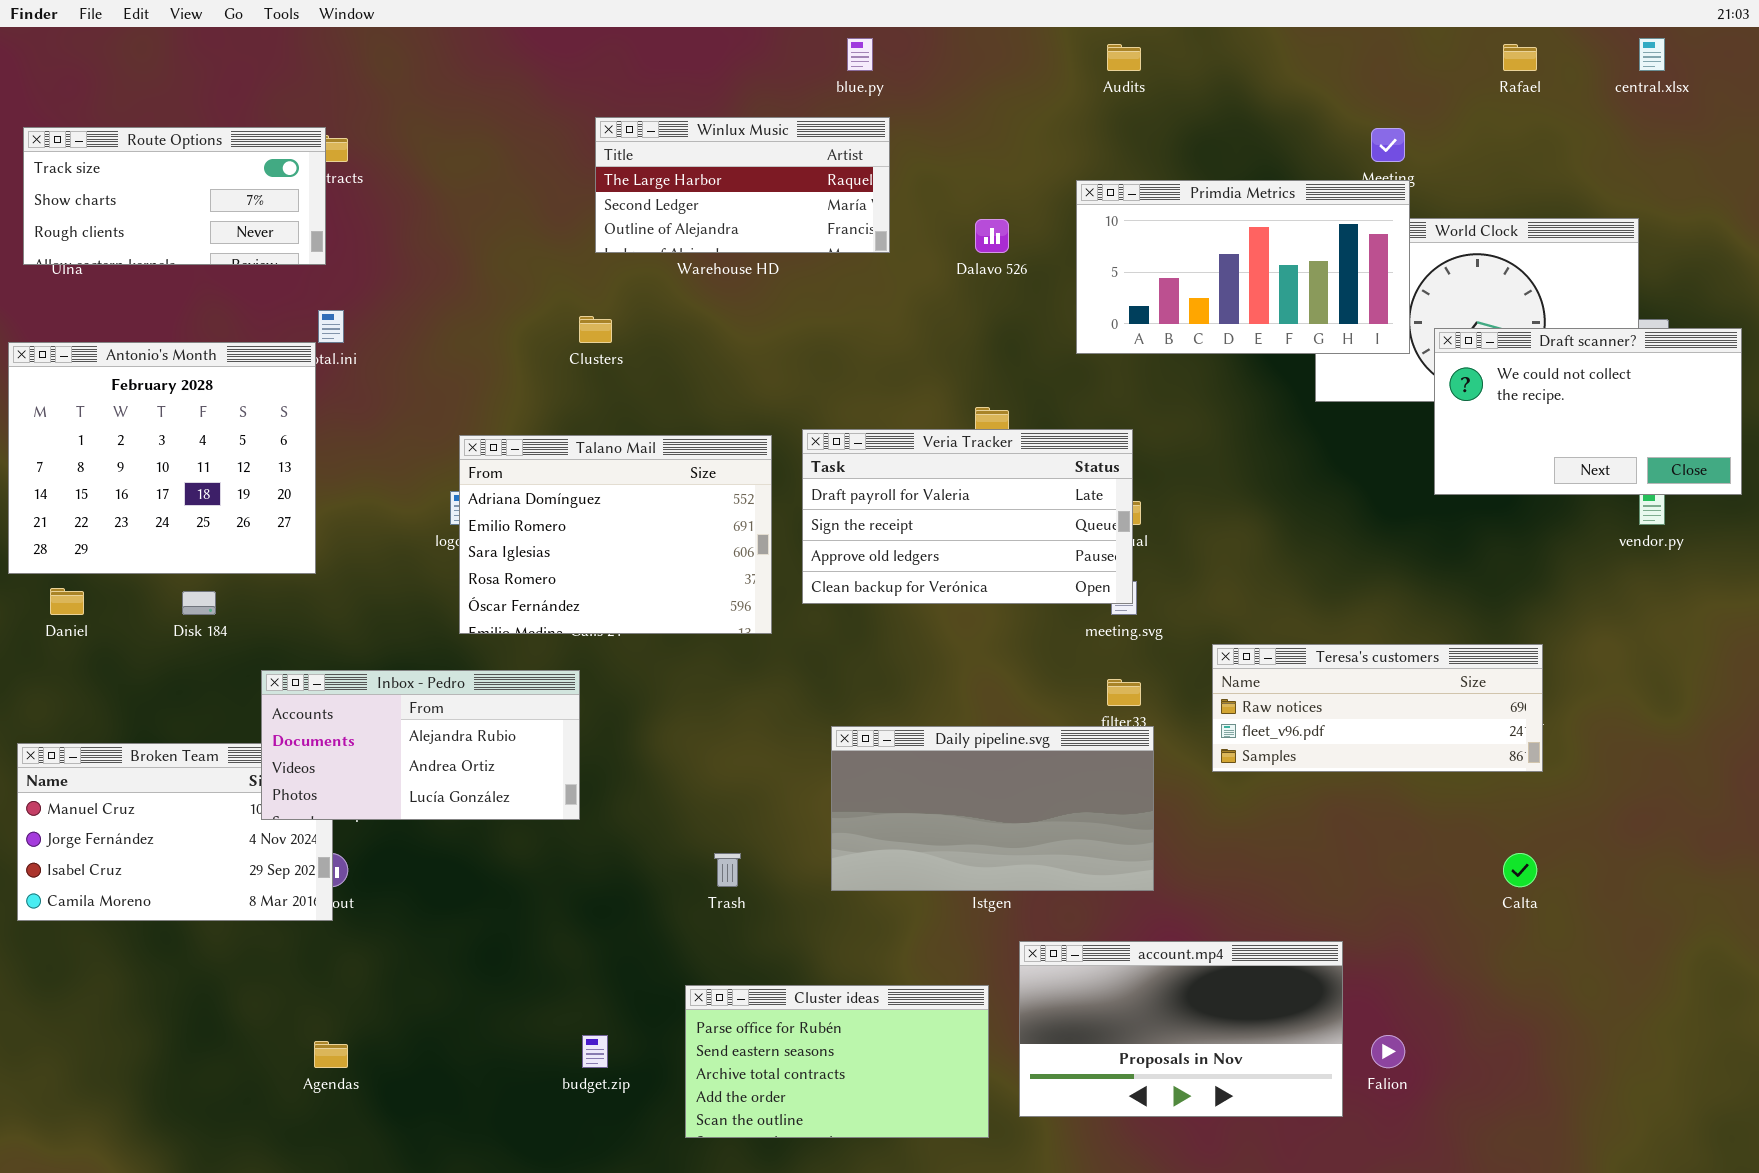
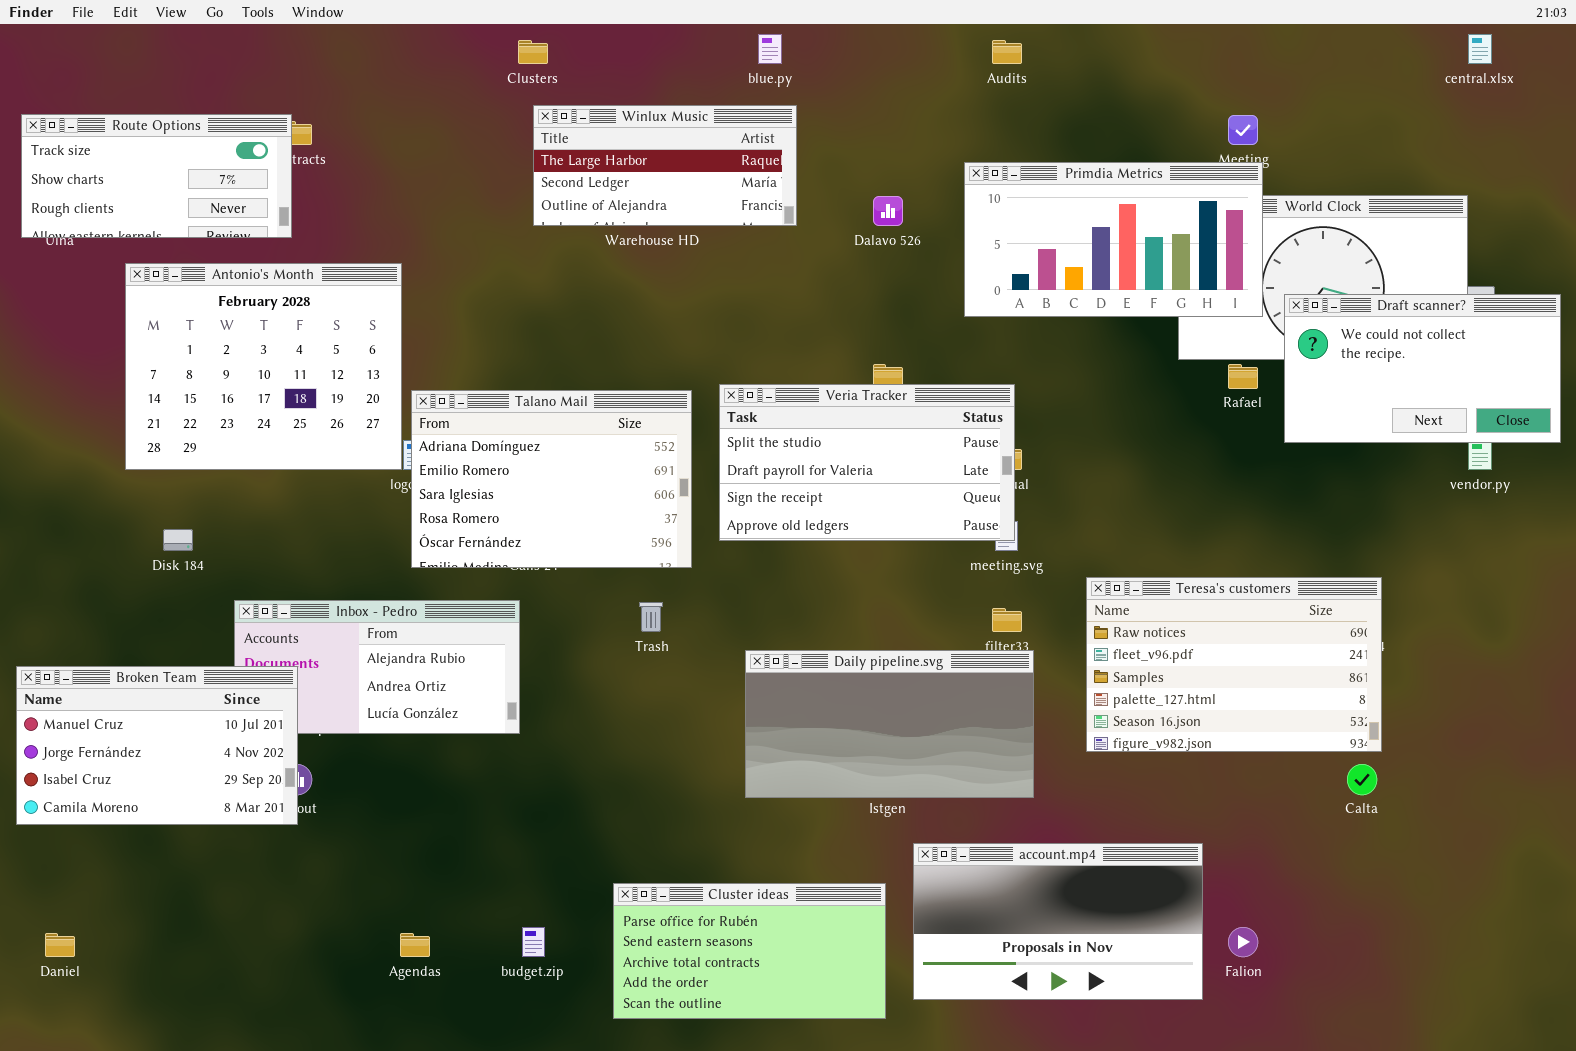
Rafael: [1503,44,1537,71] -> [1228,364,1258,389], moved
Clusters: [579,316,612,343] -> [518,40,548,64], moved
Antonio's Month: [8,342,316,574] -> [125,263,402,470], moved
Veria Tracker: [802,429,1133,604] -> [719,384,1015,541], scrolled up 1 row
Daniel: [50,588,84,615] -> [45,933,75,957], moved
Teresa's customers: [1212,644,1543,772] -> [1086,577,1382,752], resized
Broken Team: [17,743,333,921] -> [16,666,298,825], raised
Trash: [714,853,741,887] -> [639,602,663,632], moved
Agendas: [314,1041,348,1068] -> [400,933,430,957], moved

